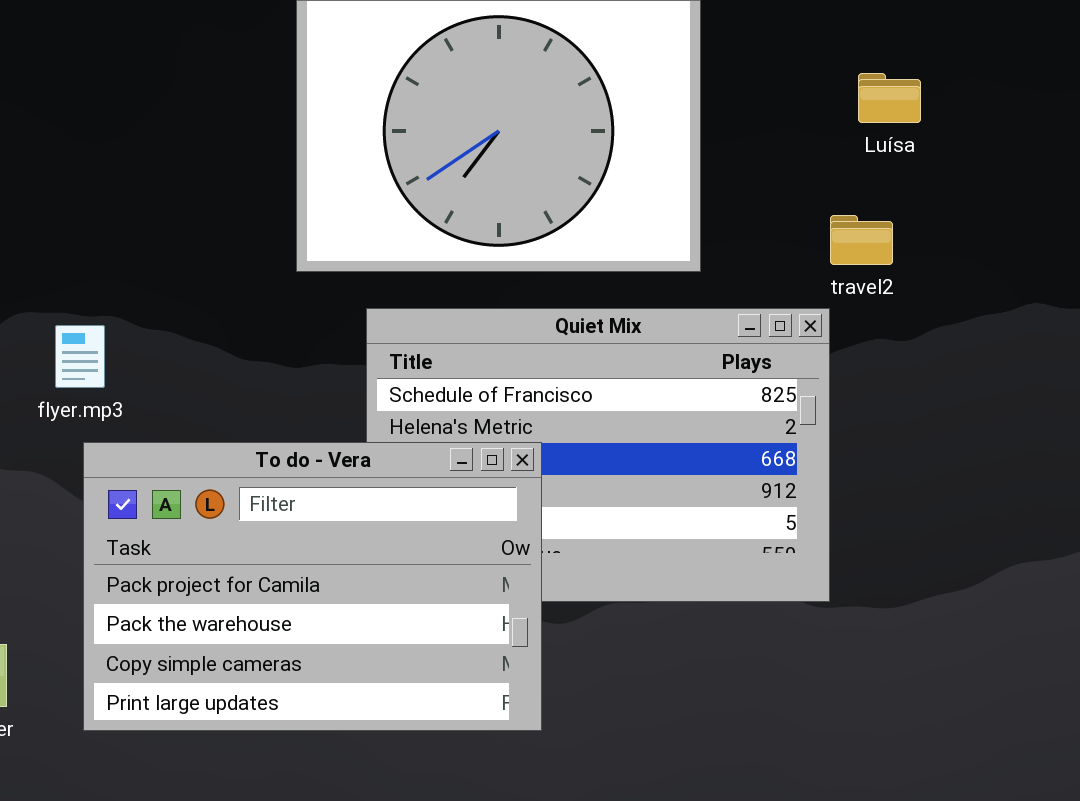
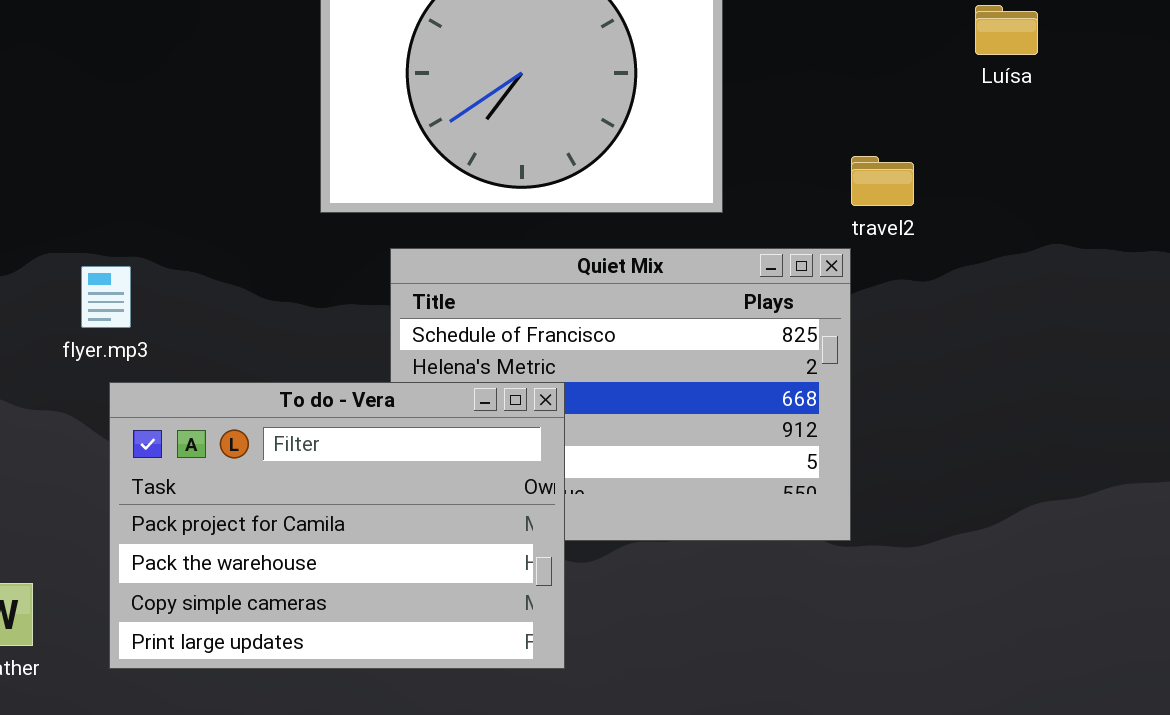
Luísa: [858,73,921,123] -> [975,5,1038,55], moved

